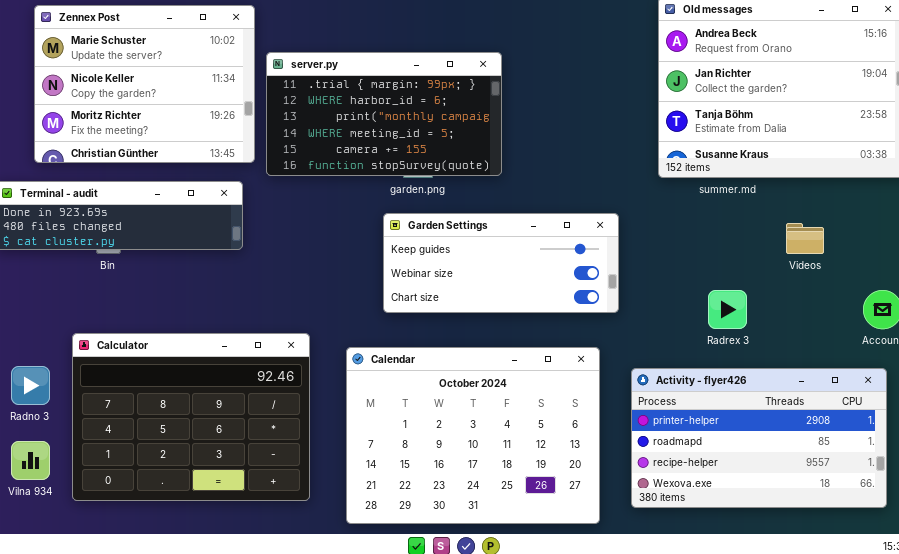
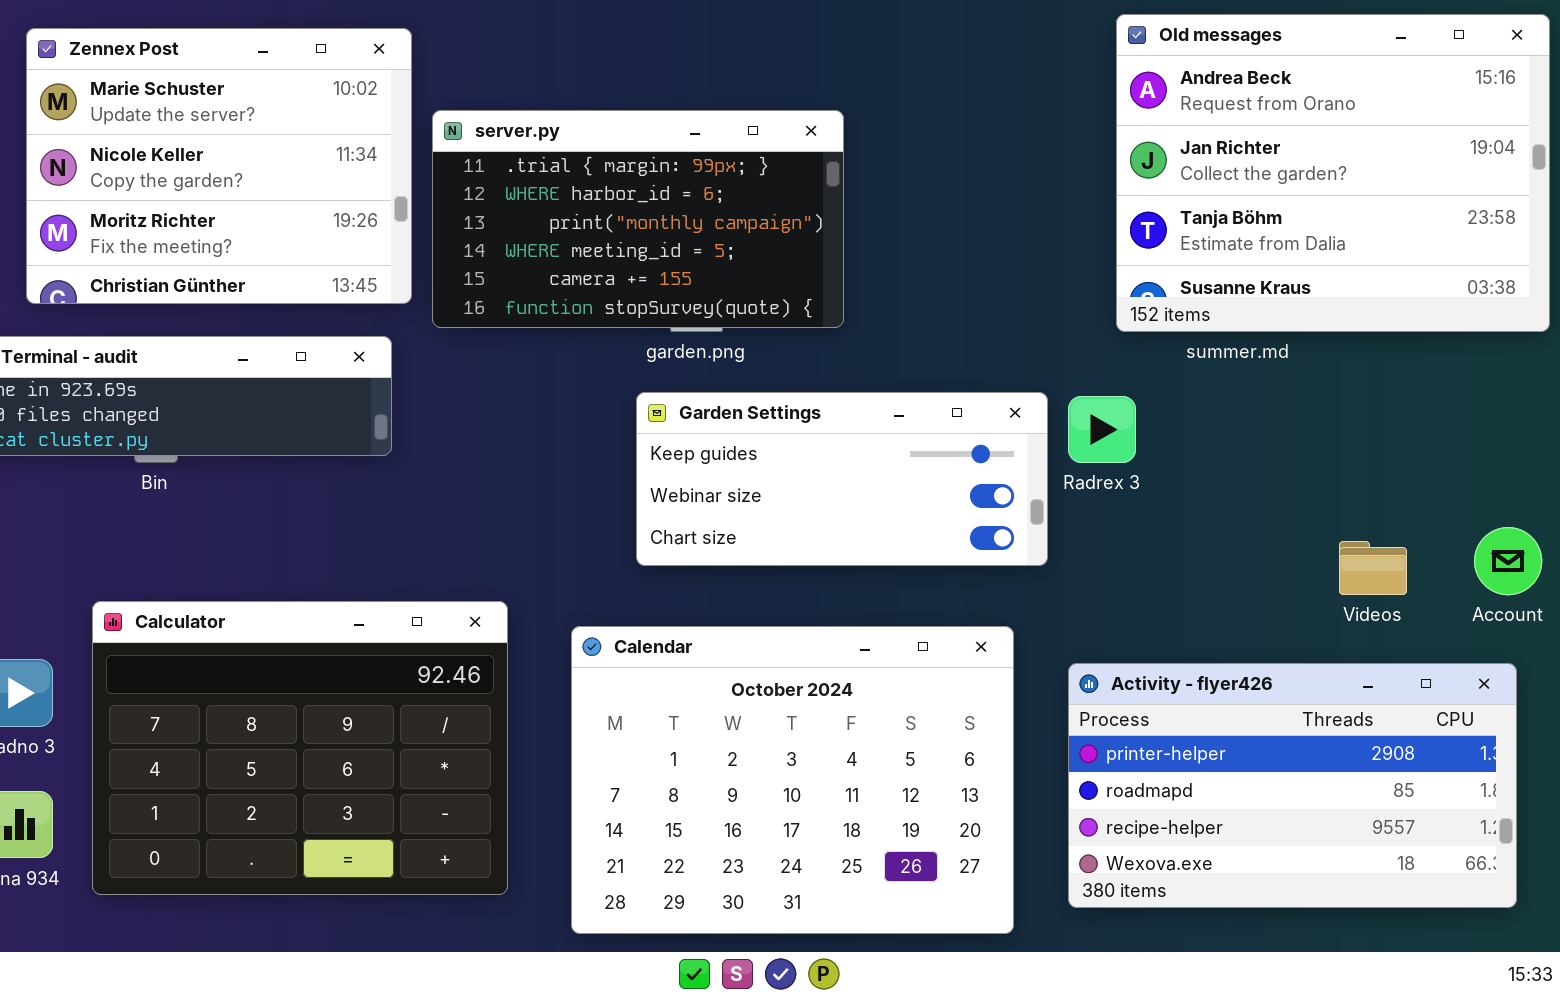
Videos: [786,223,824,254] -> [1339,541,1407,595], moved
Radrex 3: [708,290,747,329] -> [1068,396,1136,463], moved

